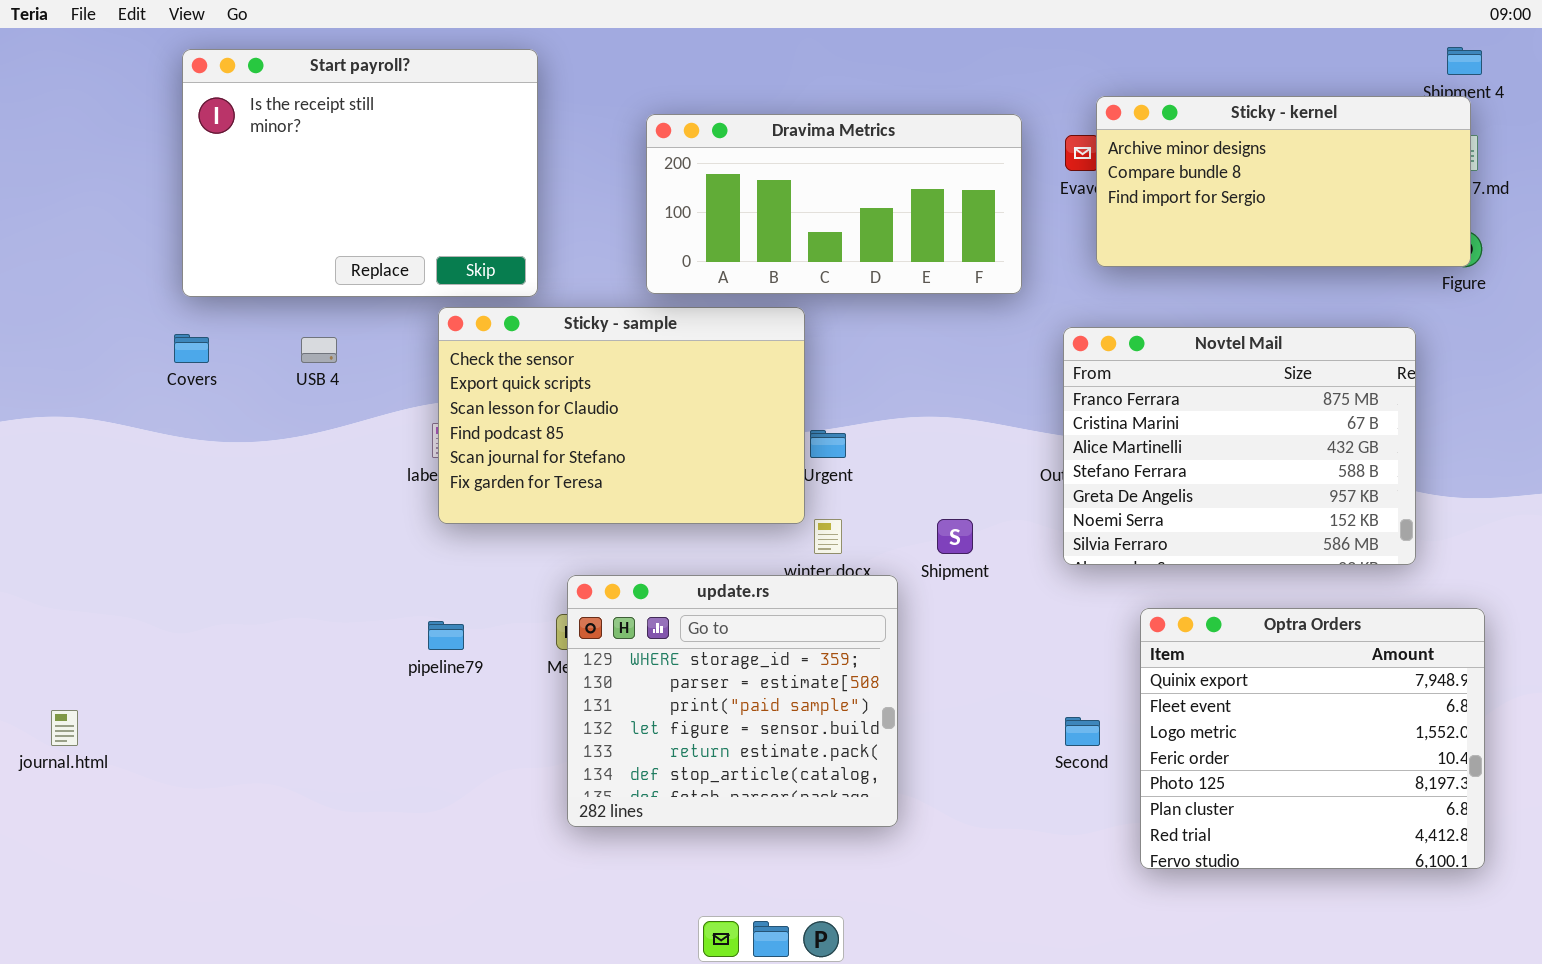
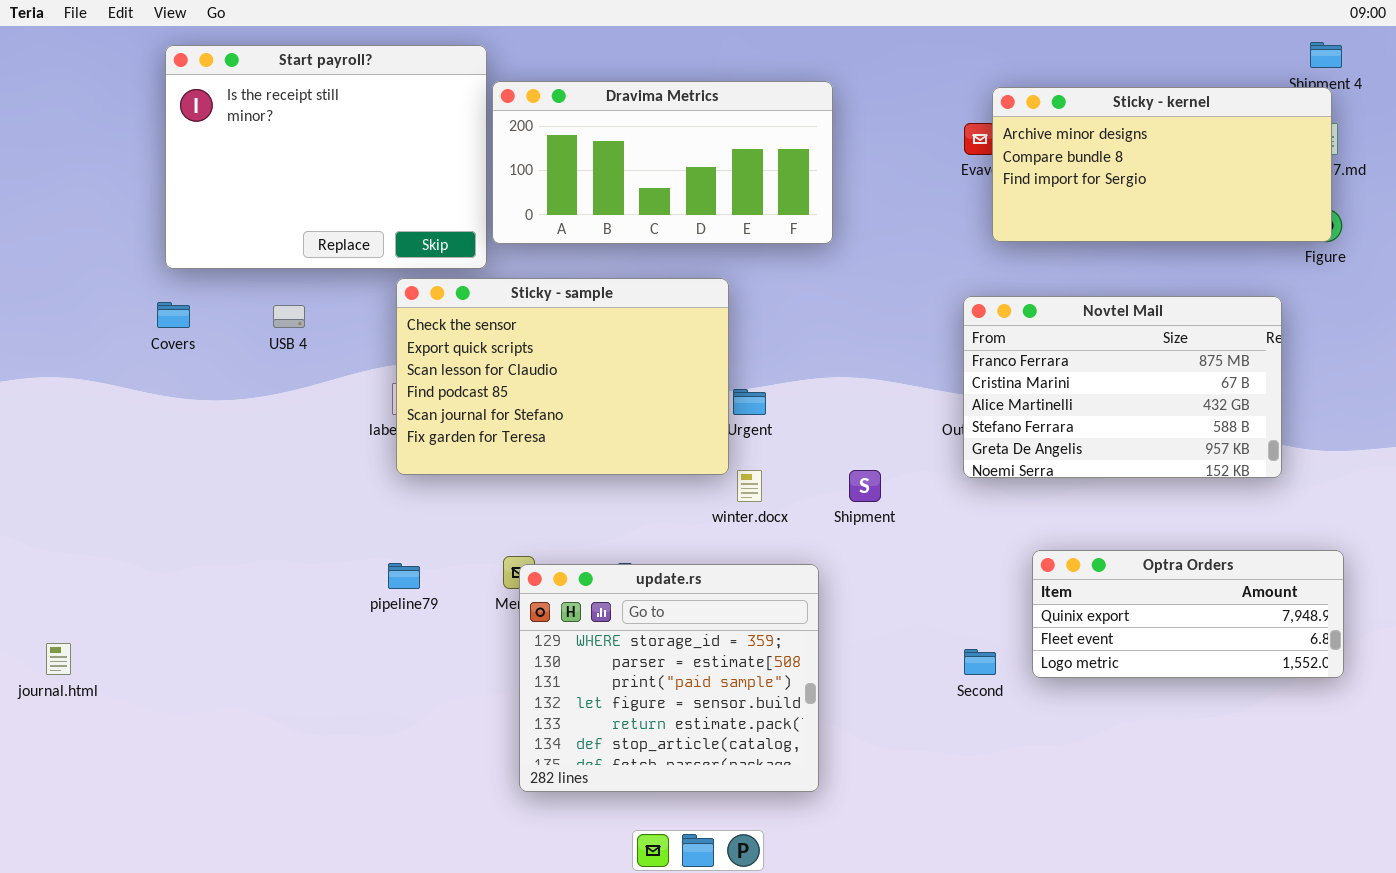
Dravima Metrics: [646,114,1022,294] -> [492,81,833,244], moved
Novtel Mail: [1063,327,1416,565] -> [963,296,1282,478], resized
update.rs: [567,575,898,827] -> [519,564,819,792], moved
Optra Orders: [1140,608,1485,869] -> [1032,550,1344,678], resized

